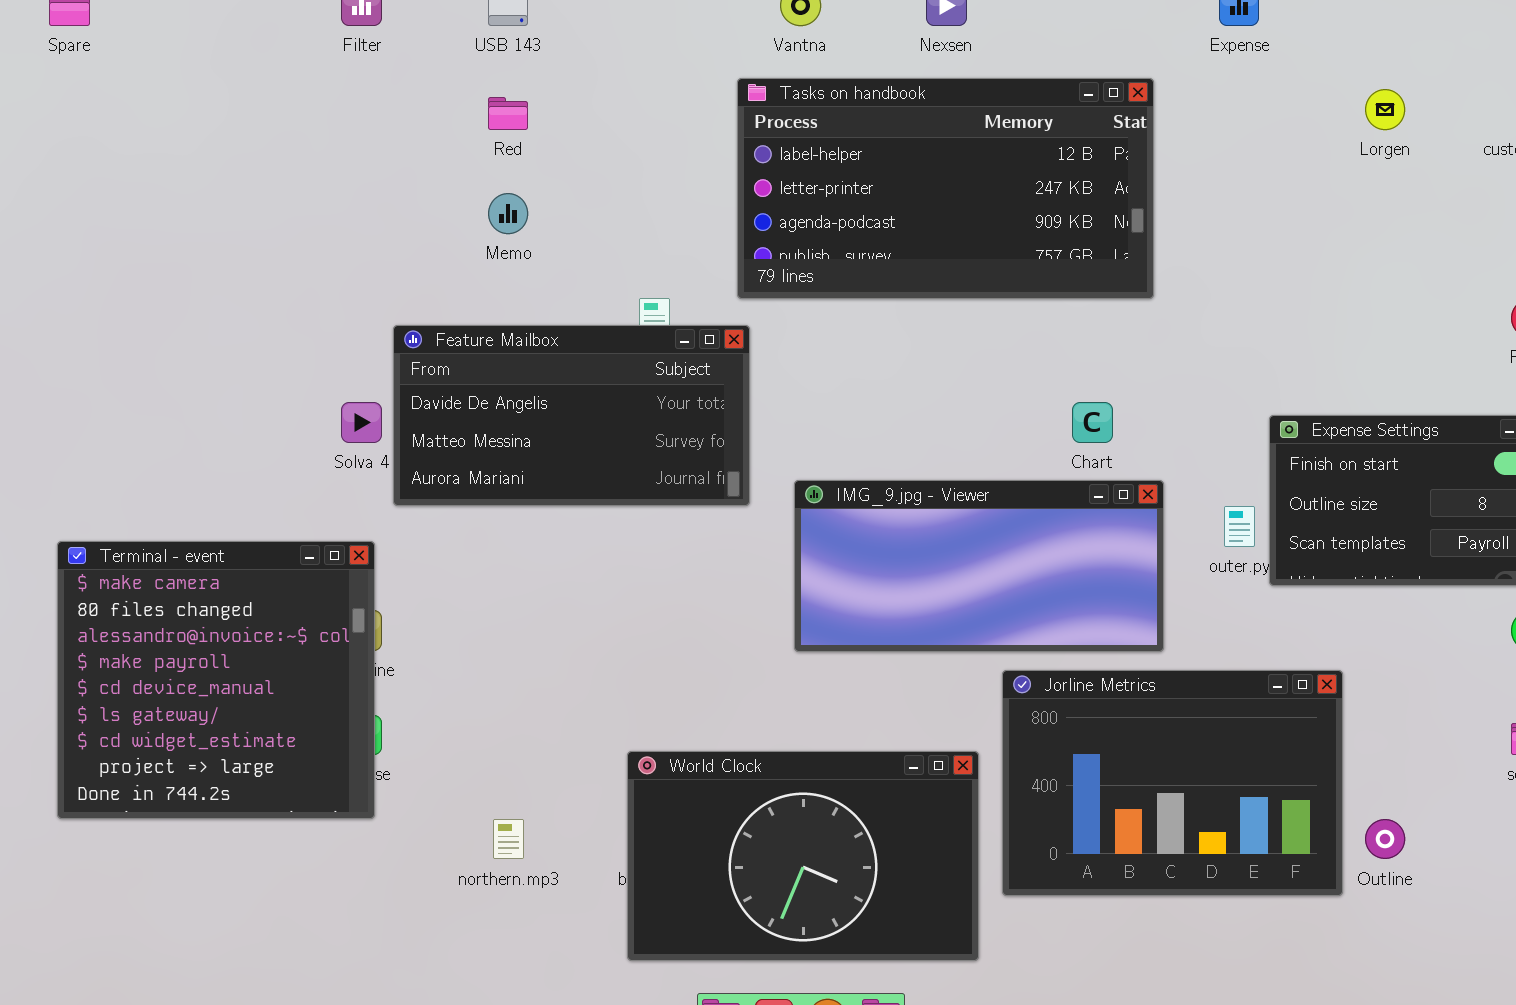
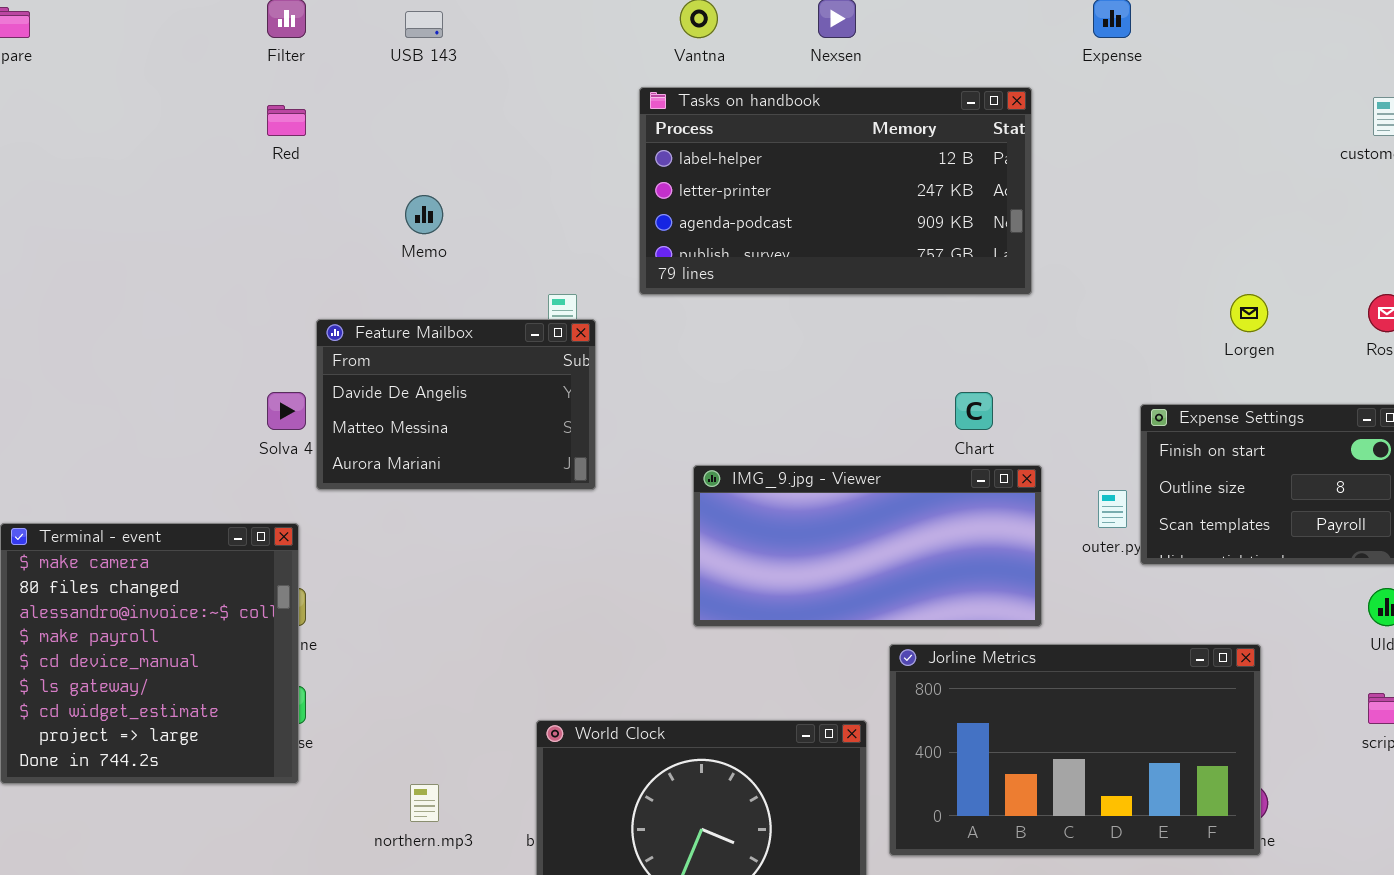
Lorgen: [1365,89,1405,130] -> [1230,294,1268,332], moved
Red: [488,97,528,130] -> [267,105,306,136], moved
Feature Mailbox: [393,325,750,506] -> [316,319,596,490], resized
Jorline Metrics: [1002,670,1343,896] -> [889,644,1261,856], resized

